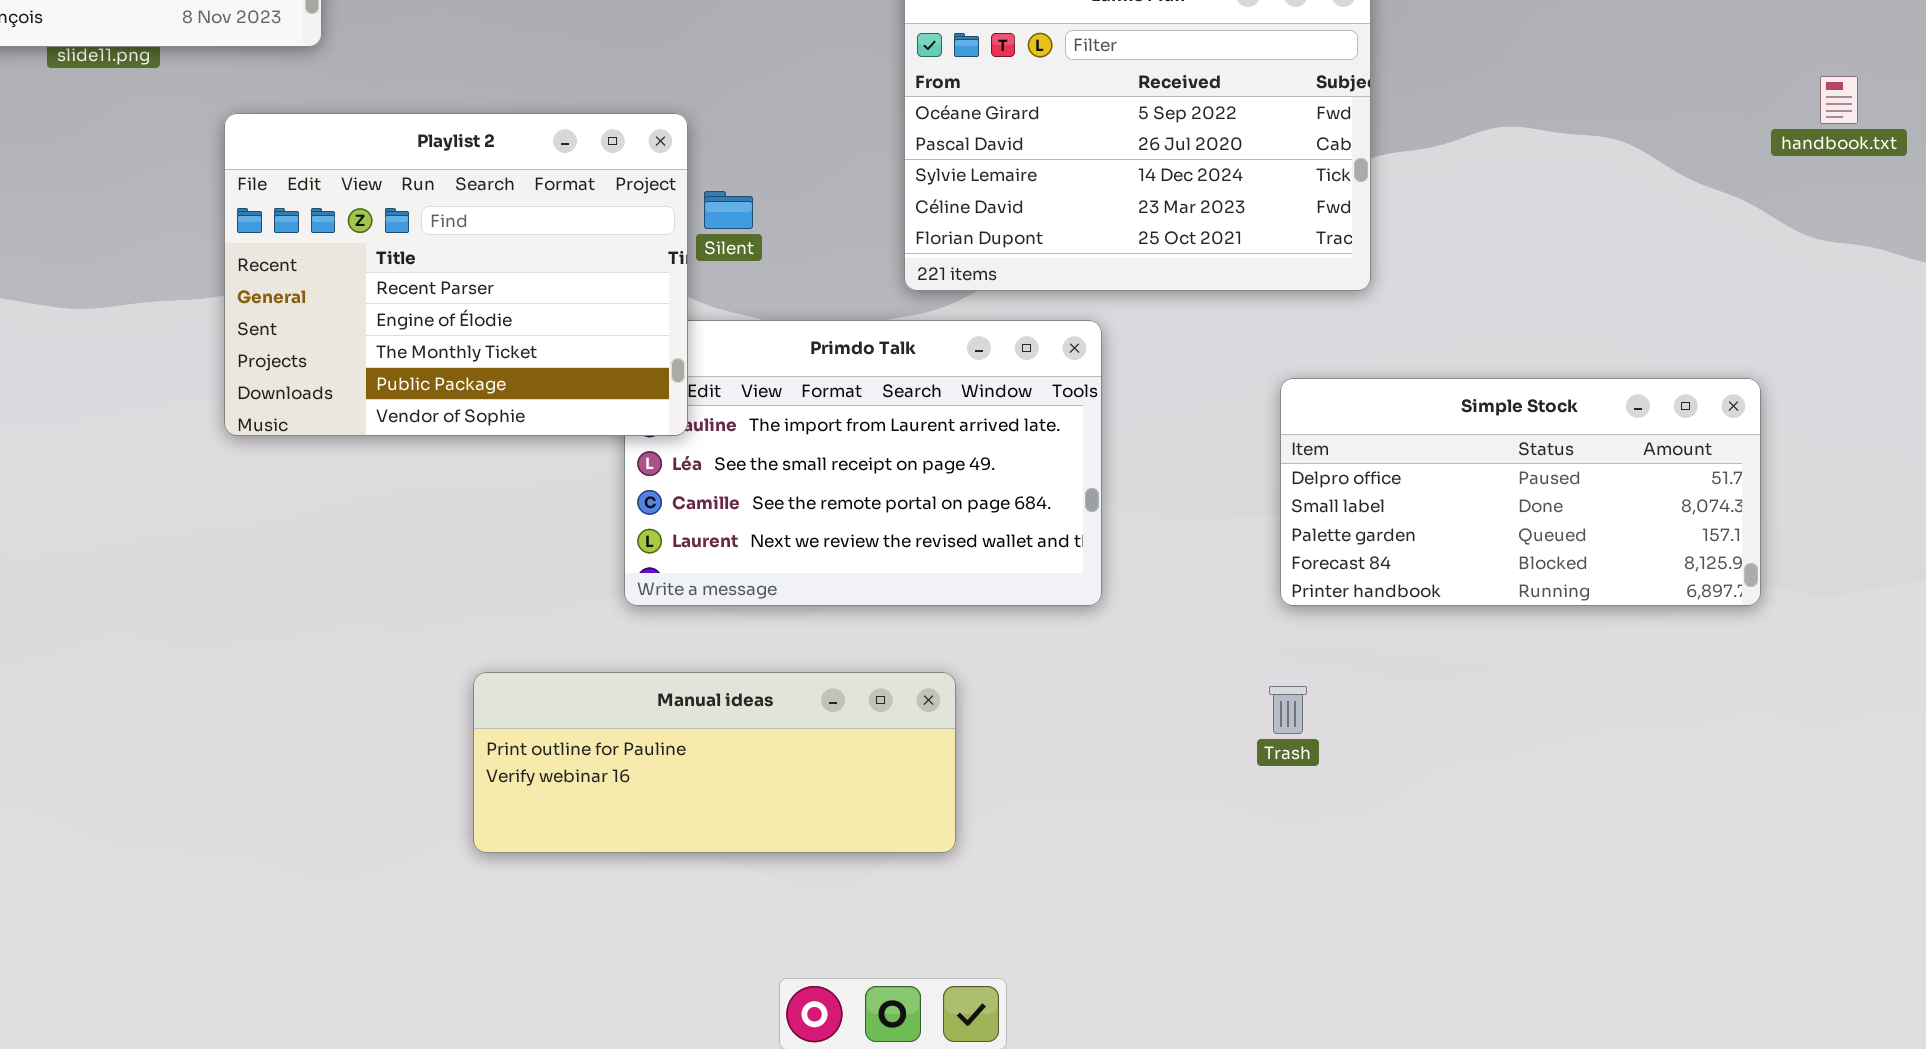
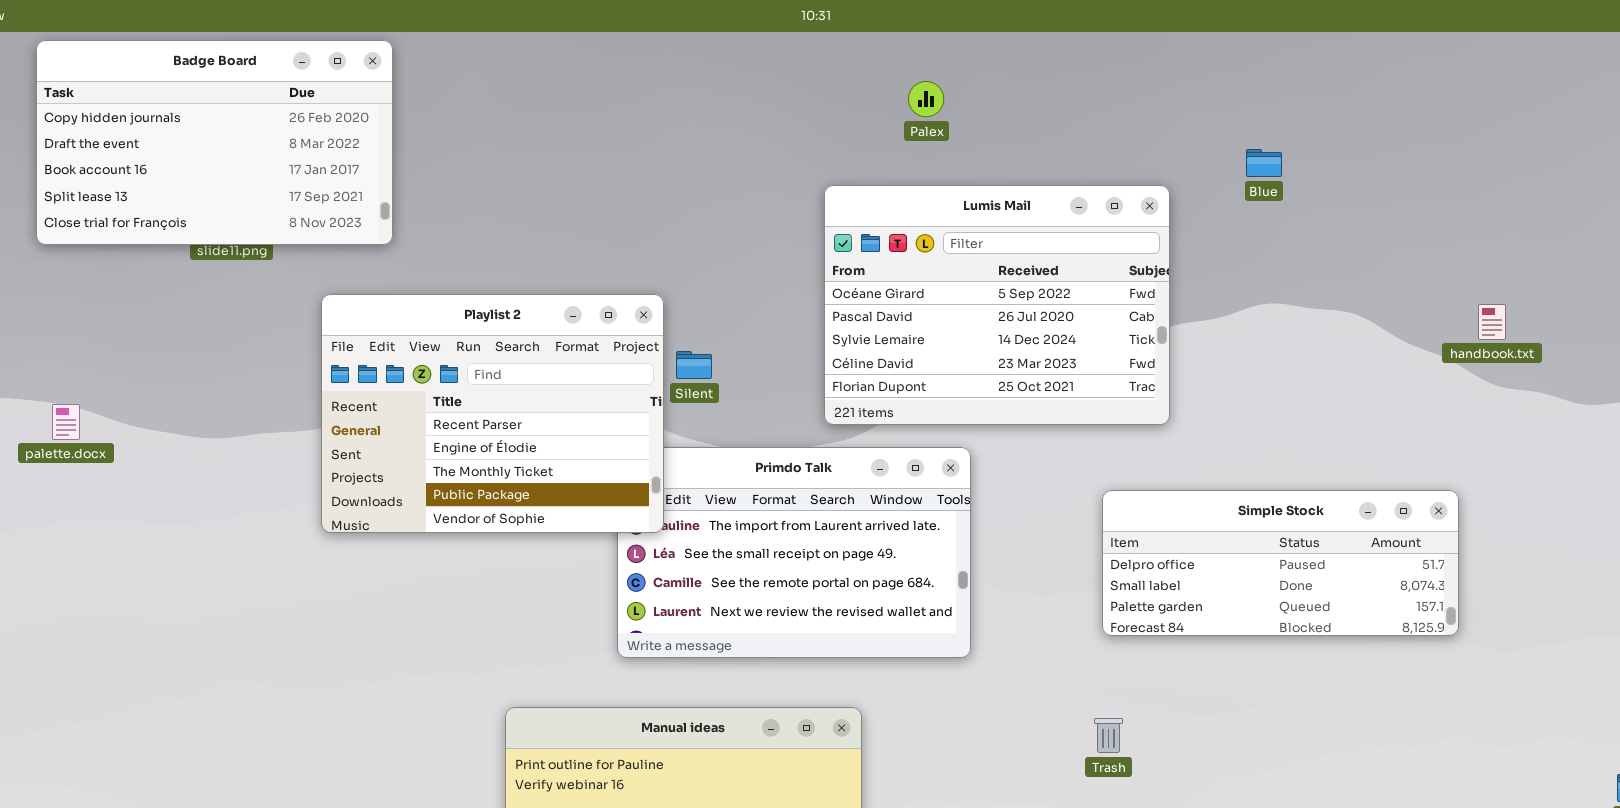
handbook.txt: [1820,76,1858,124] -> [1478,304,1506,340], moved
Simple Stock: [1280,378,1761,606] -> [1102,490,1459,636], resized

